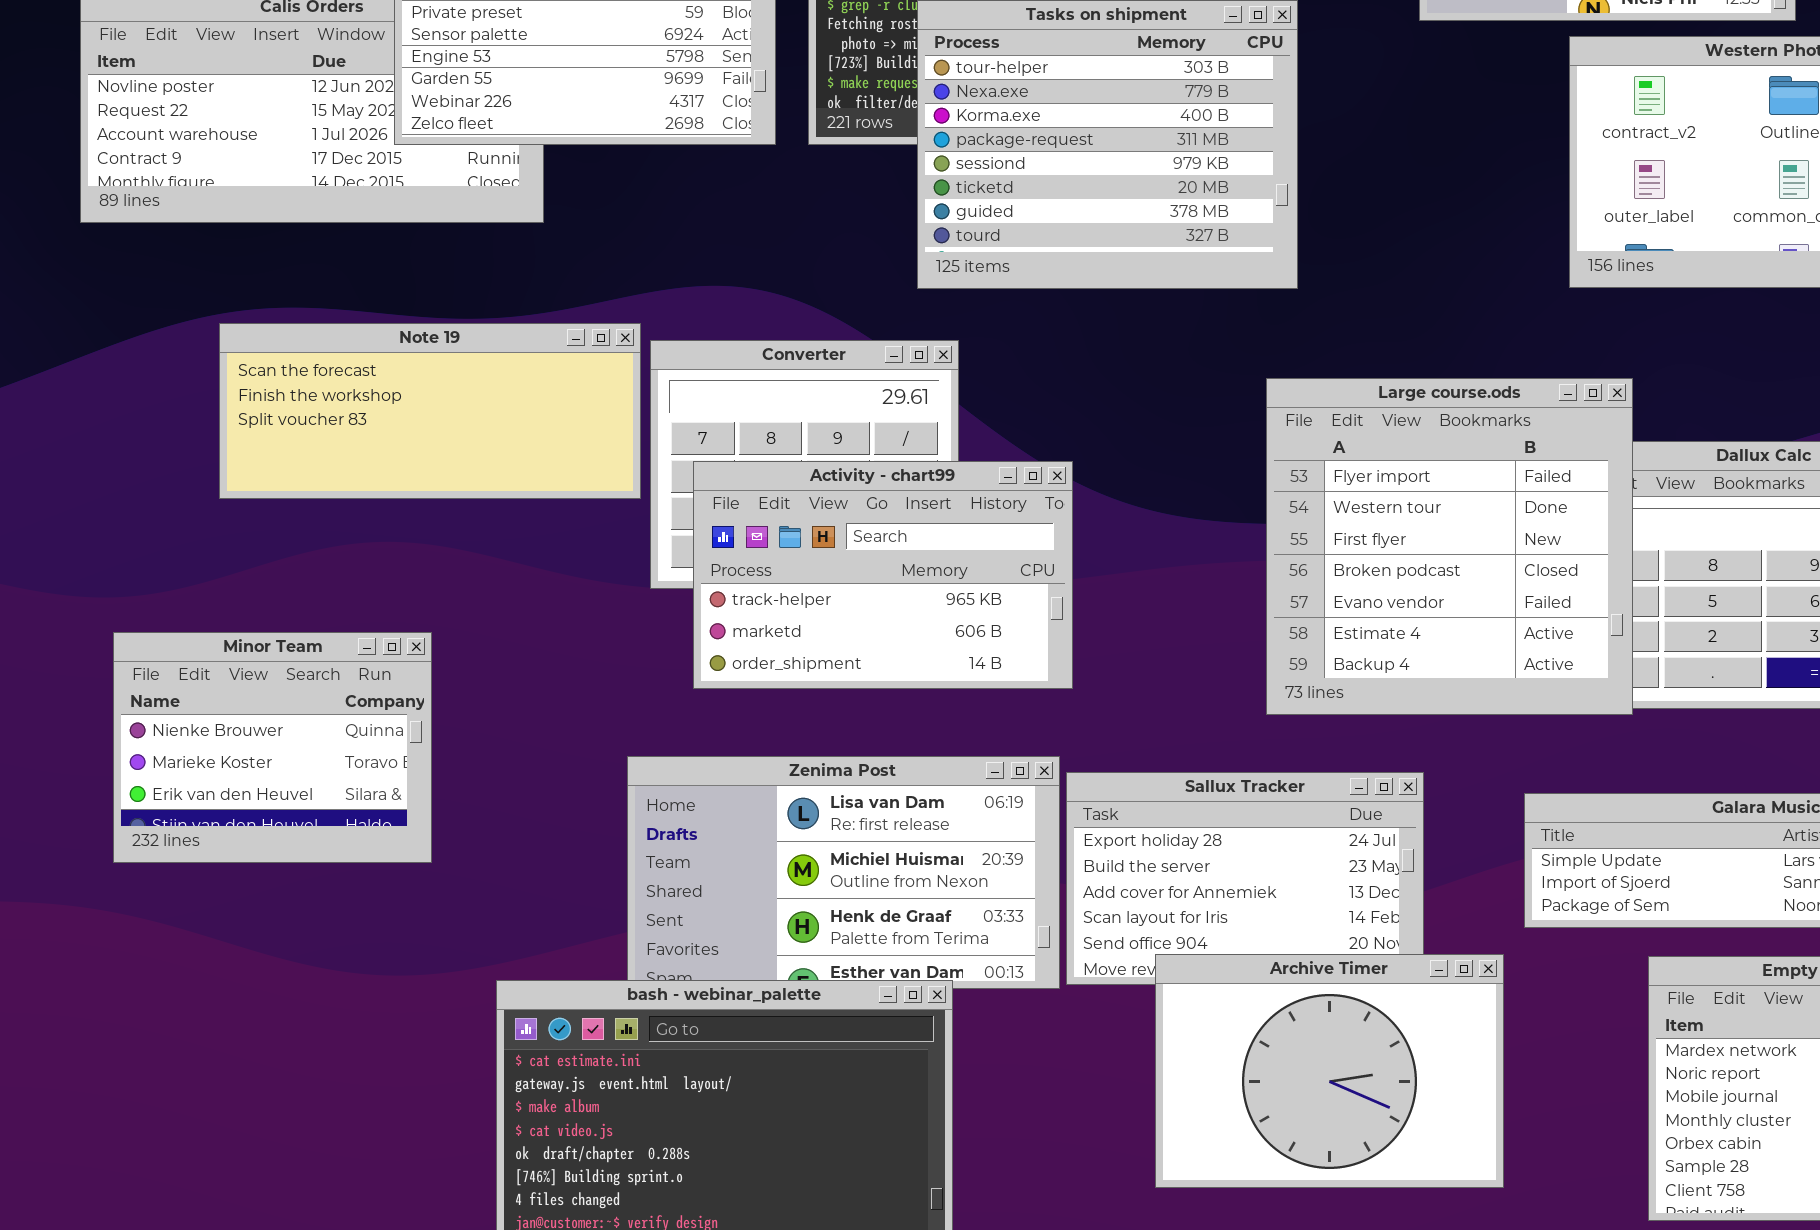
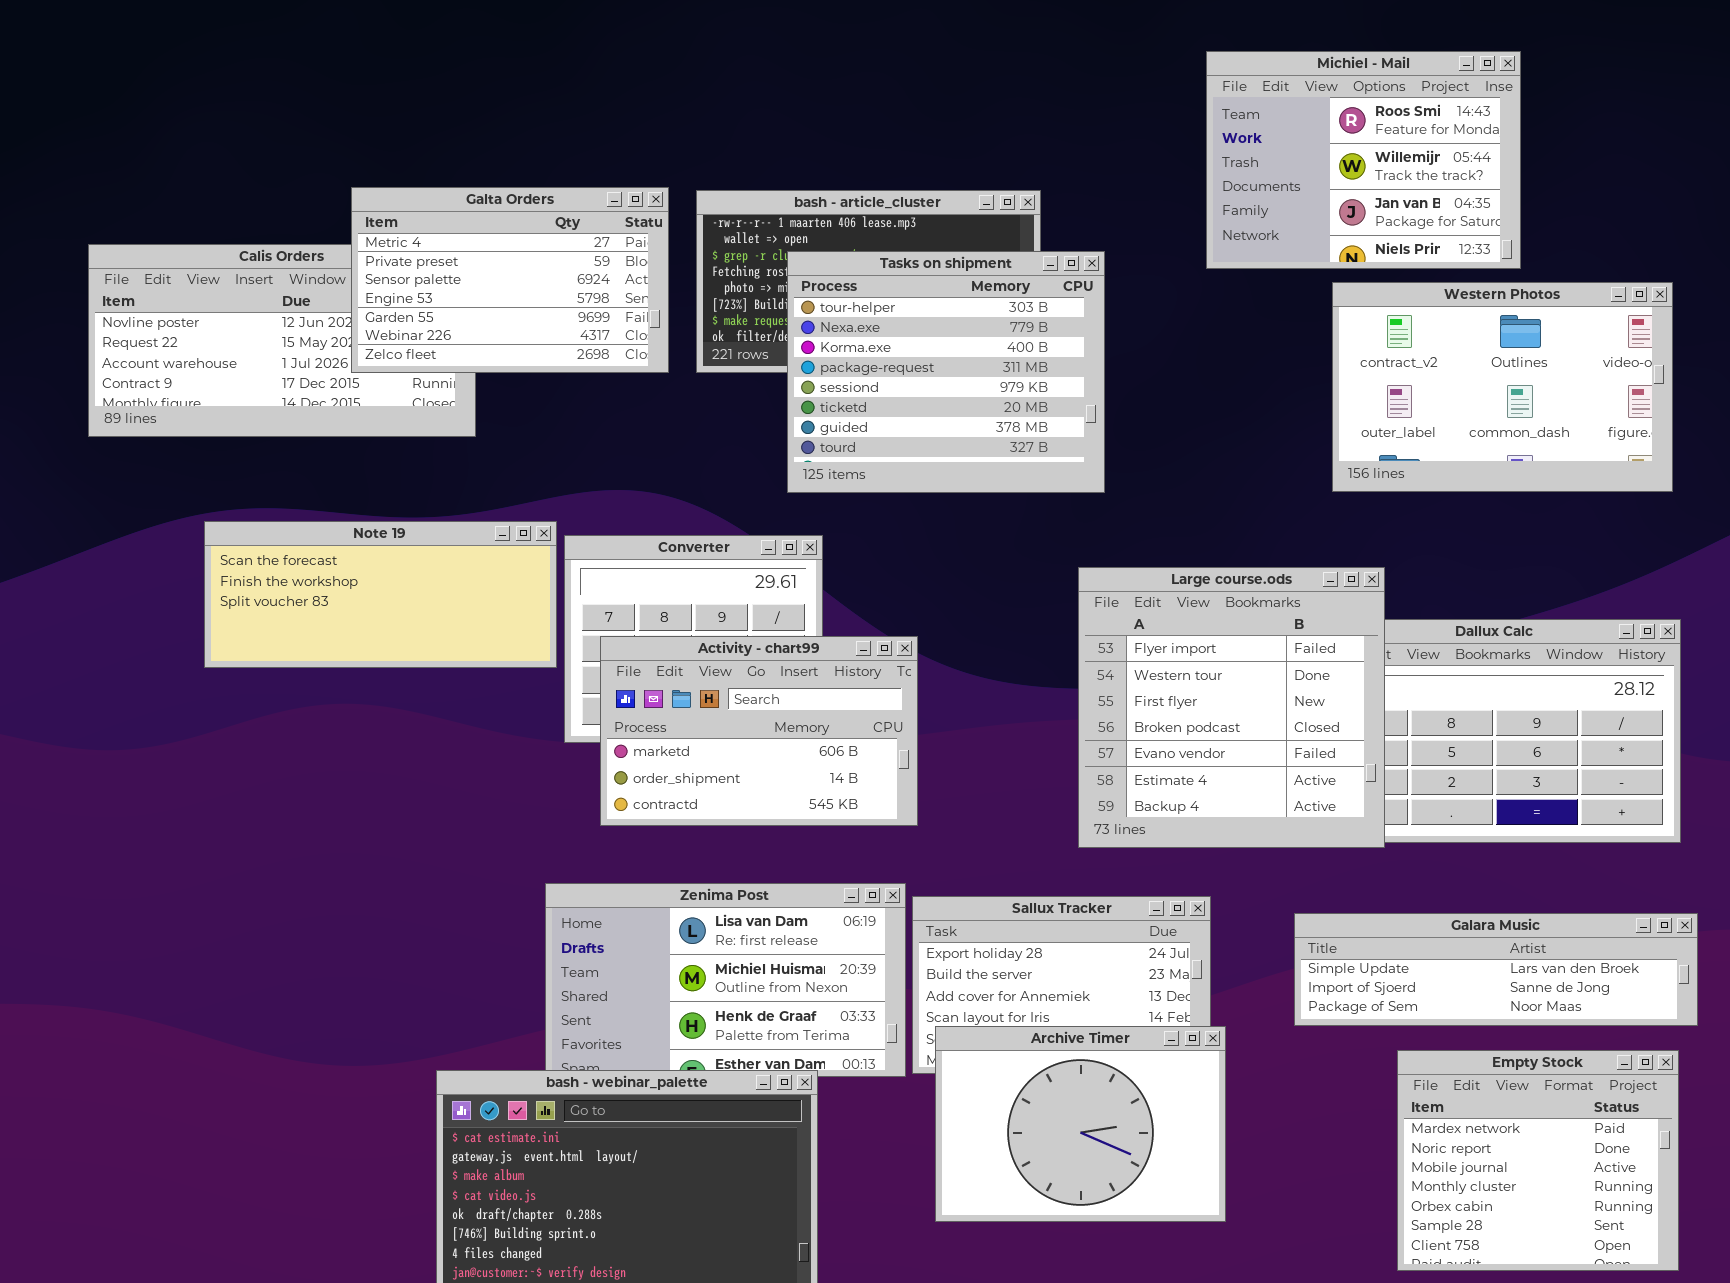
Activity - chart99: [693,461,1073,689] -> [600,636,918,826], scrolled down 1 row
Minor Team: [113,632,432,863] -> none, closed
Archive Timer: [1155,954,1504,1188] -> [935,1026,1226,1222], moved

